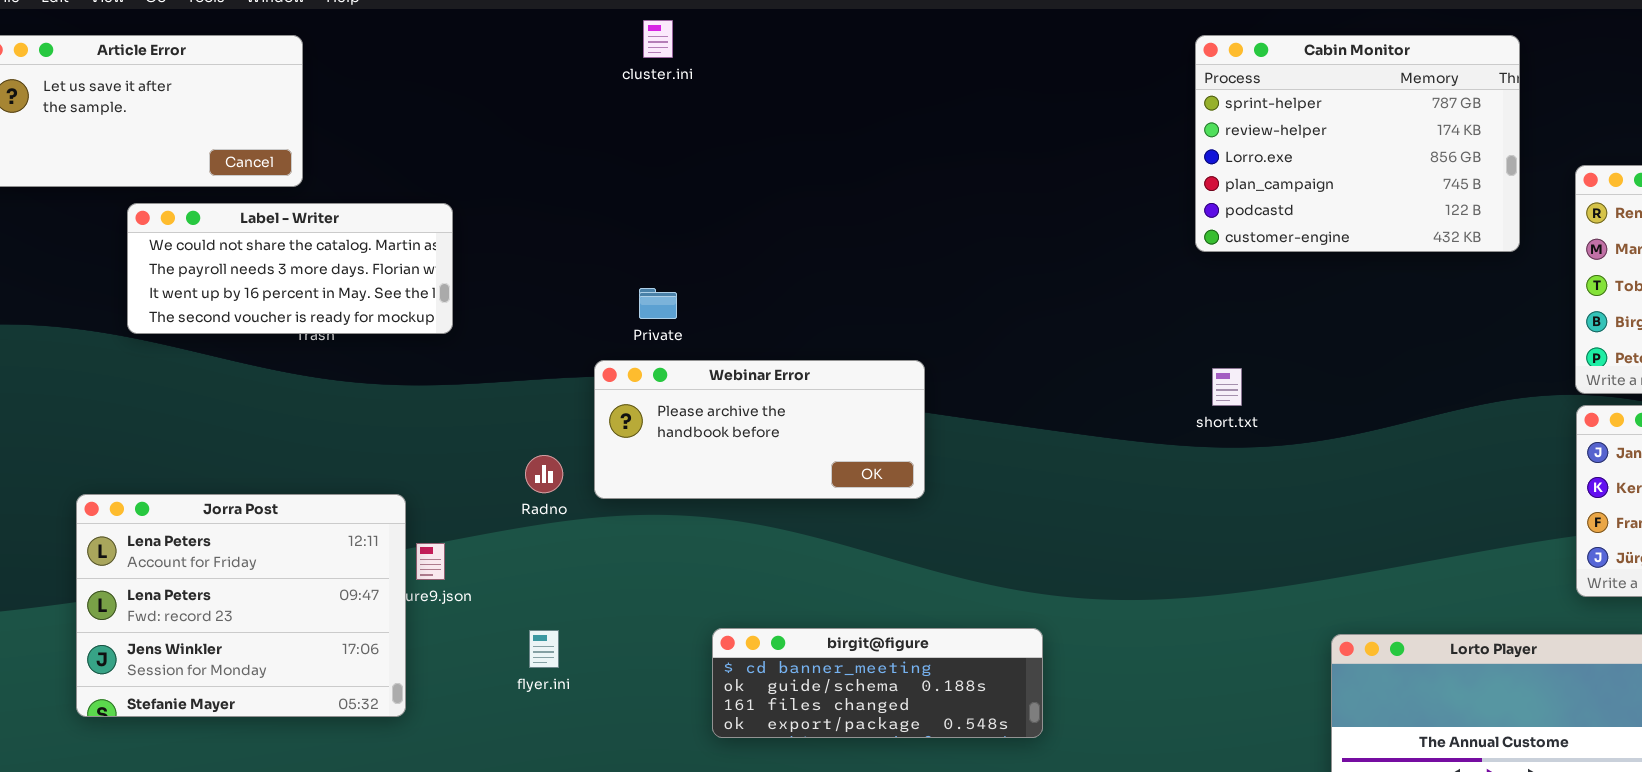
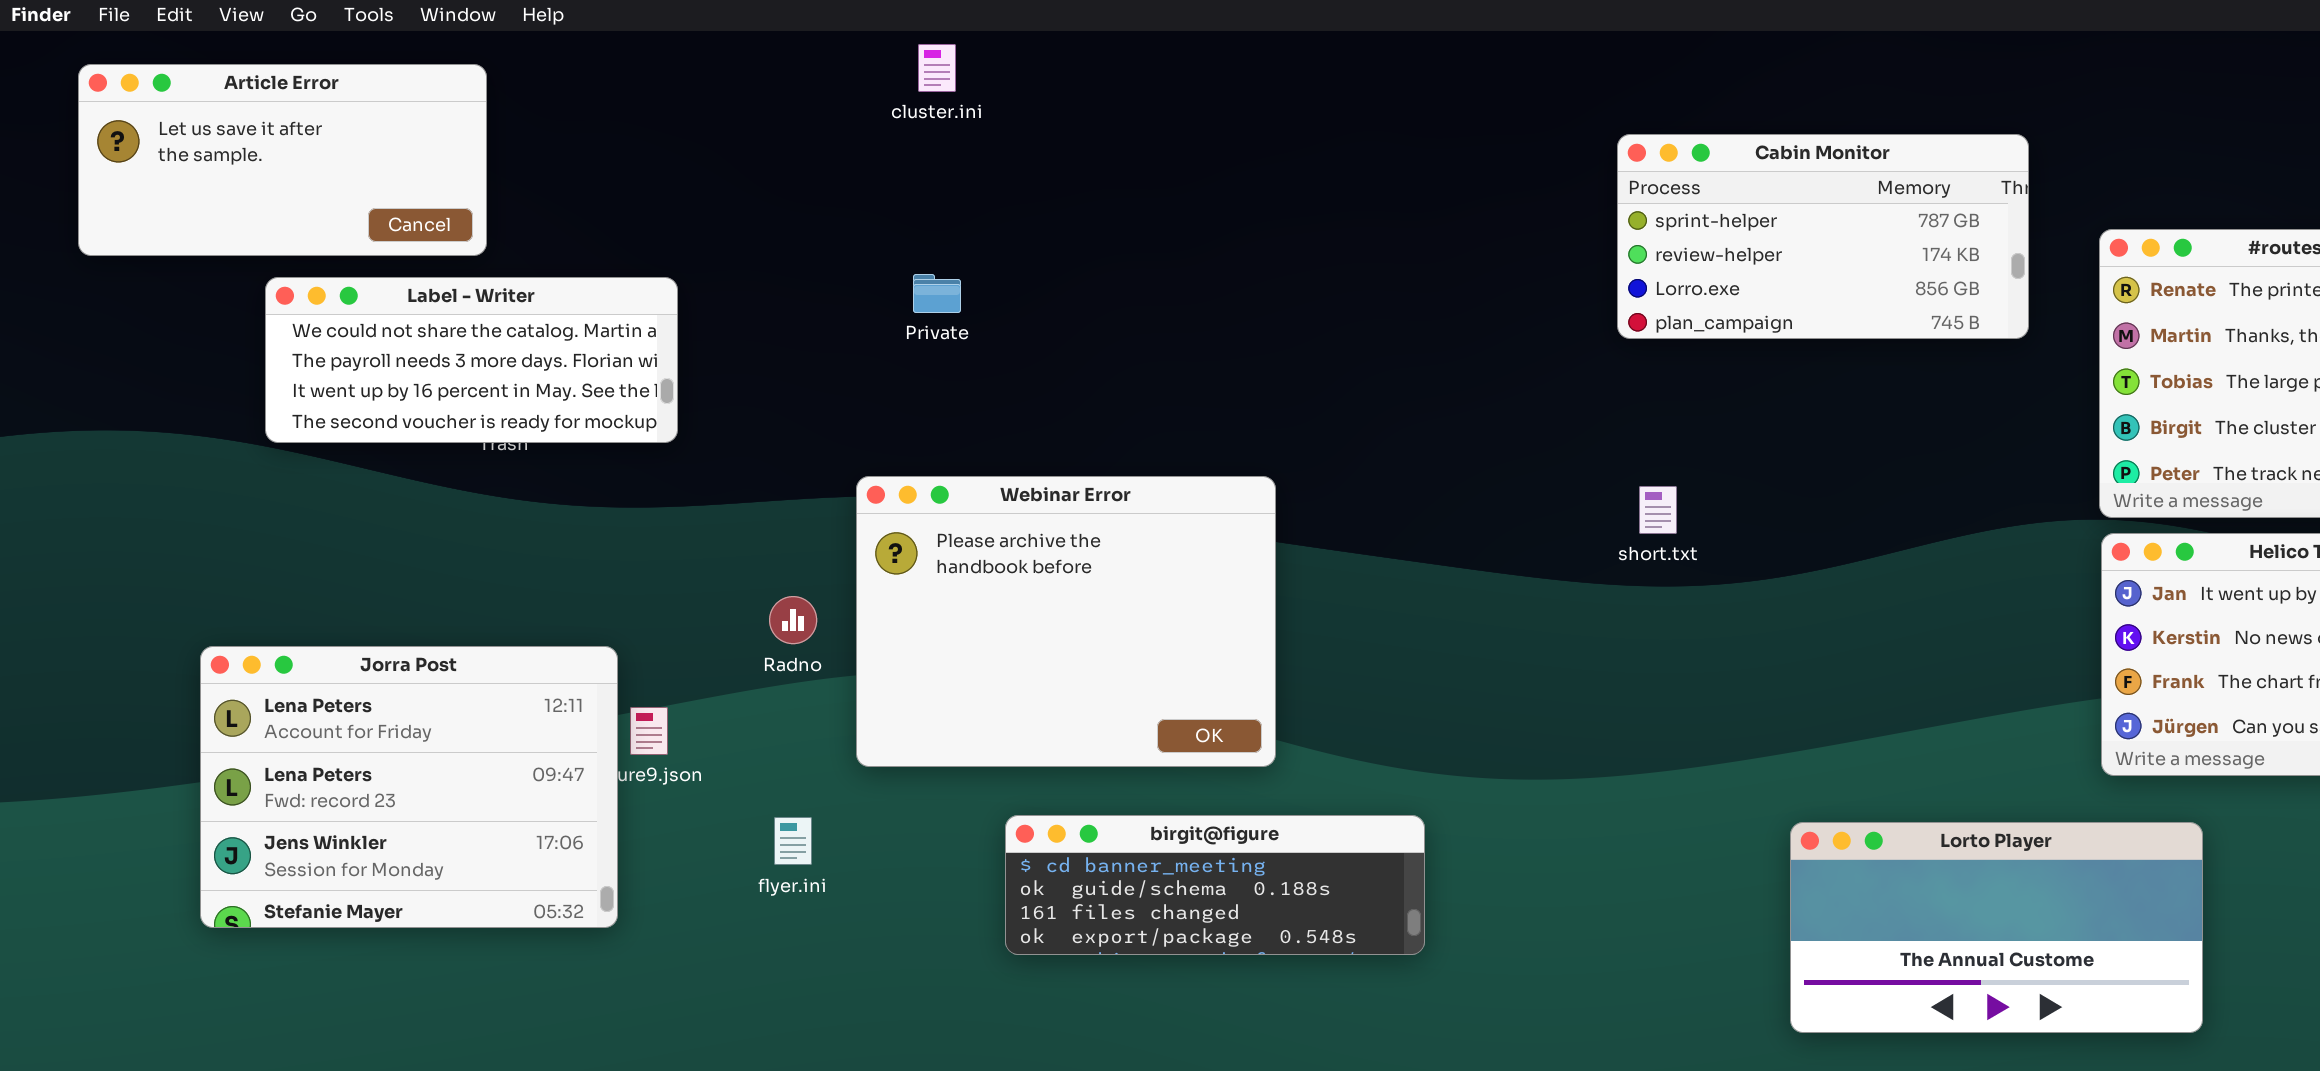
Cabin Monitor: [1195,35,1520,252] -> [1617,134,2029,339], resized
Private: [639,288,677,319] -> [913,274,961,313], moved
Webinar Error: [594,360,925,499] -> [856,476,1276,767], resized

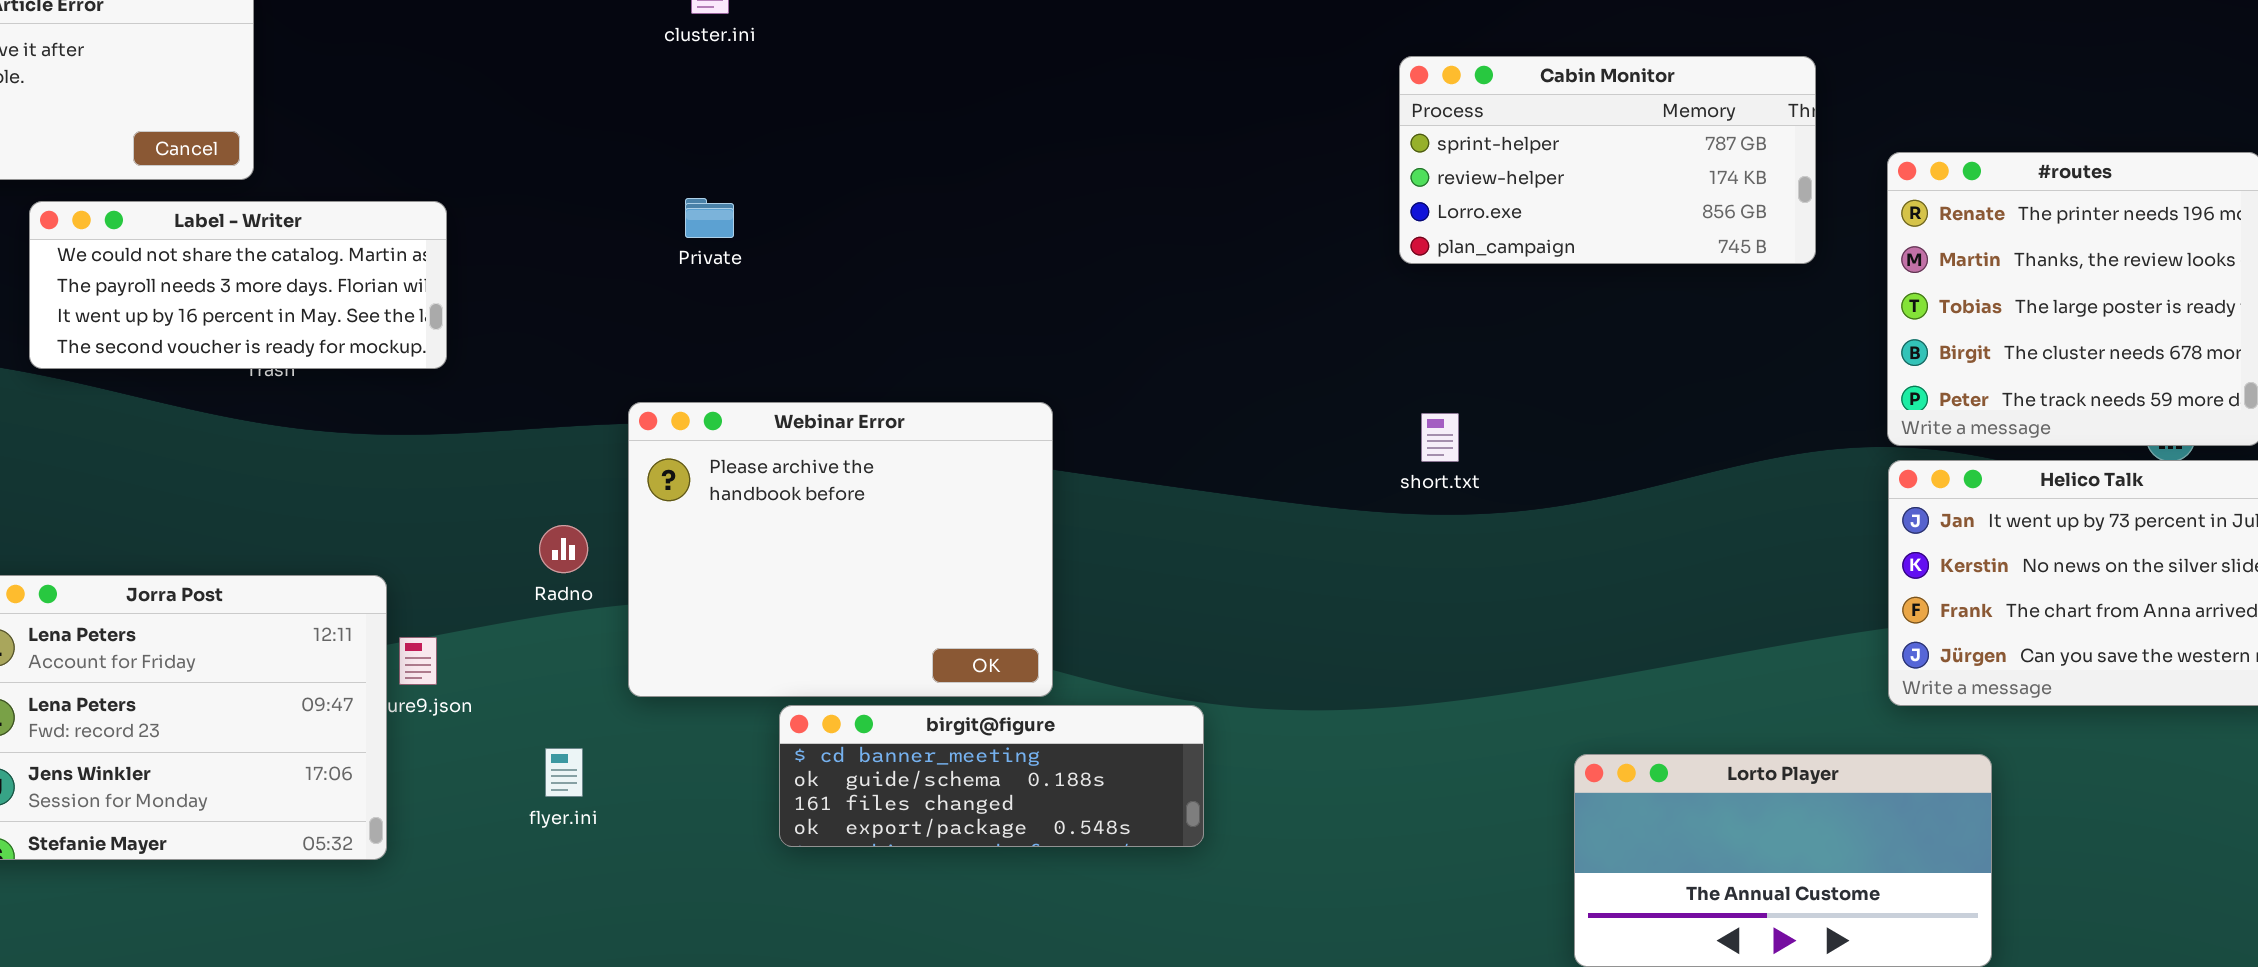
birgit@figure: [1005,815,1425,955] -> [779,705,1204,847], moved

